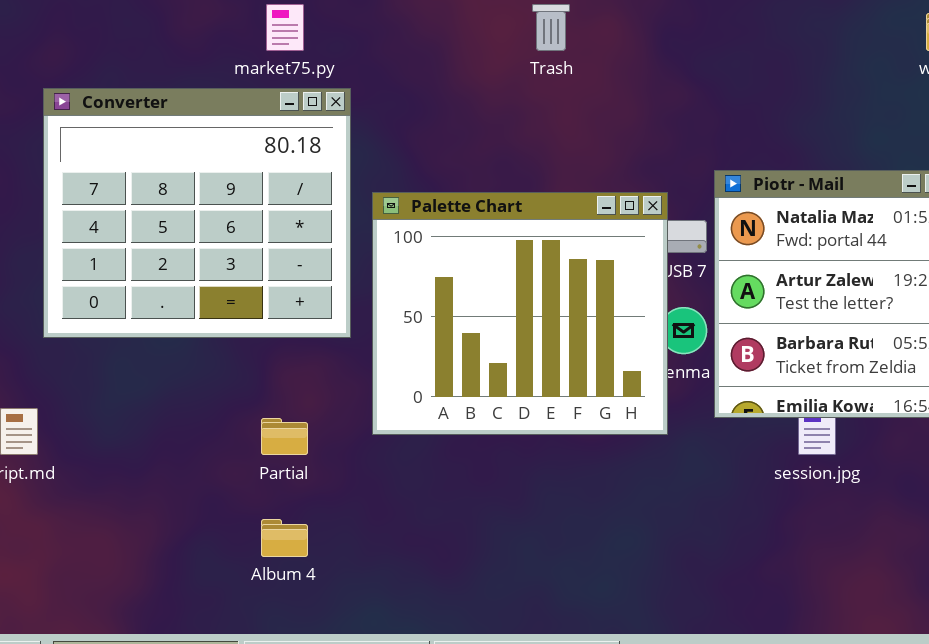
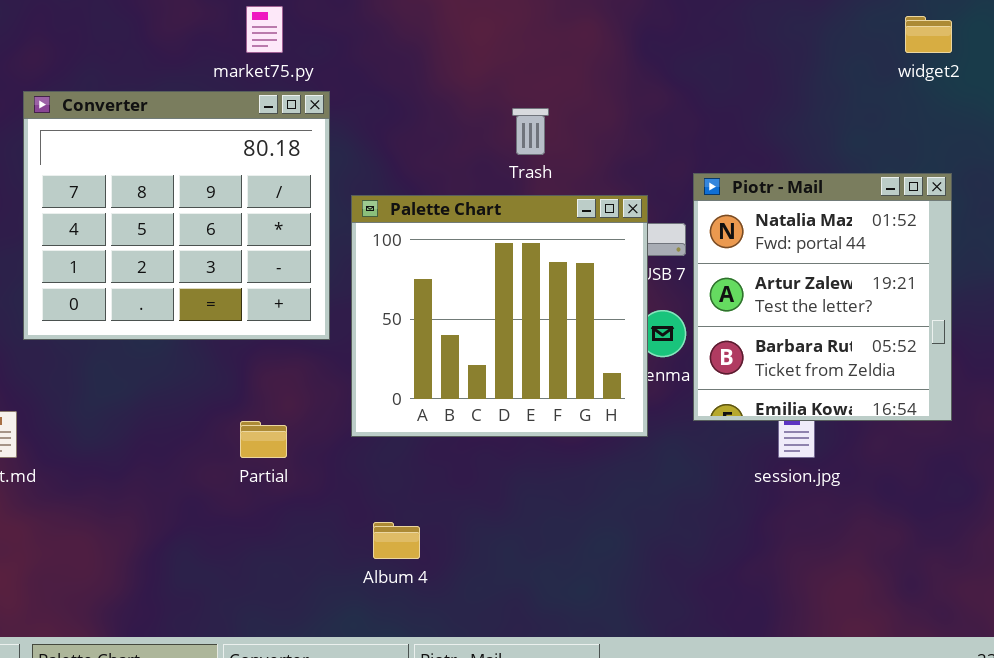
Trash: [532,4,570,51] -> [512,108,549,155], moved
Album 4: [261,519,308,557] -> [373,522,420,559], moved

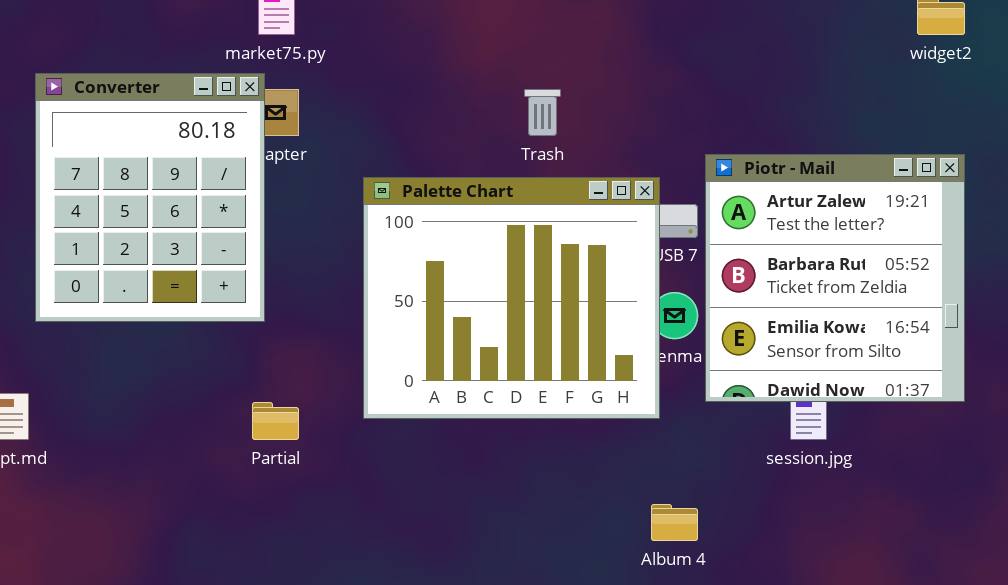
Converter: [23,91,330,340] -> [35,73,265,322], resized
Piotr - Mail: [693,173,952,421] -> [705,154,965,402], scrolled down 1 row
Album 4: [373,522,420,559] -> [651,504,698,541], moved

